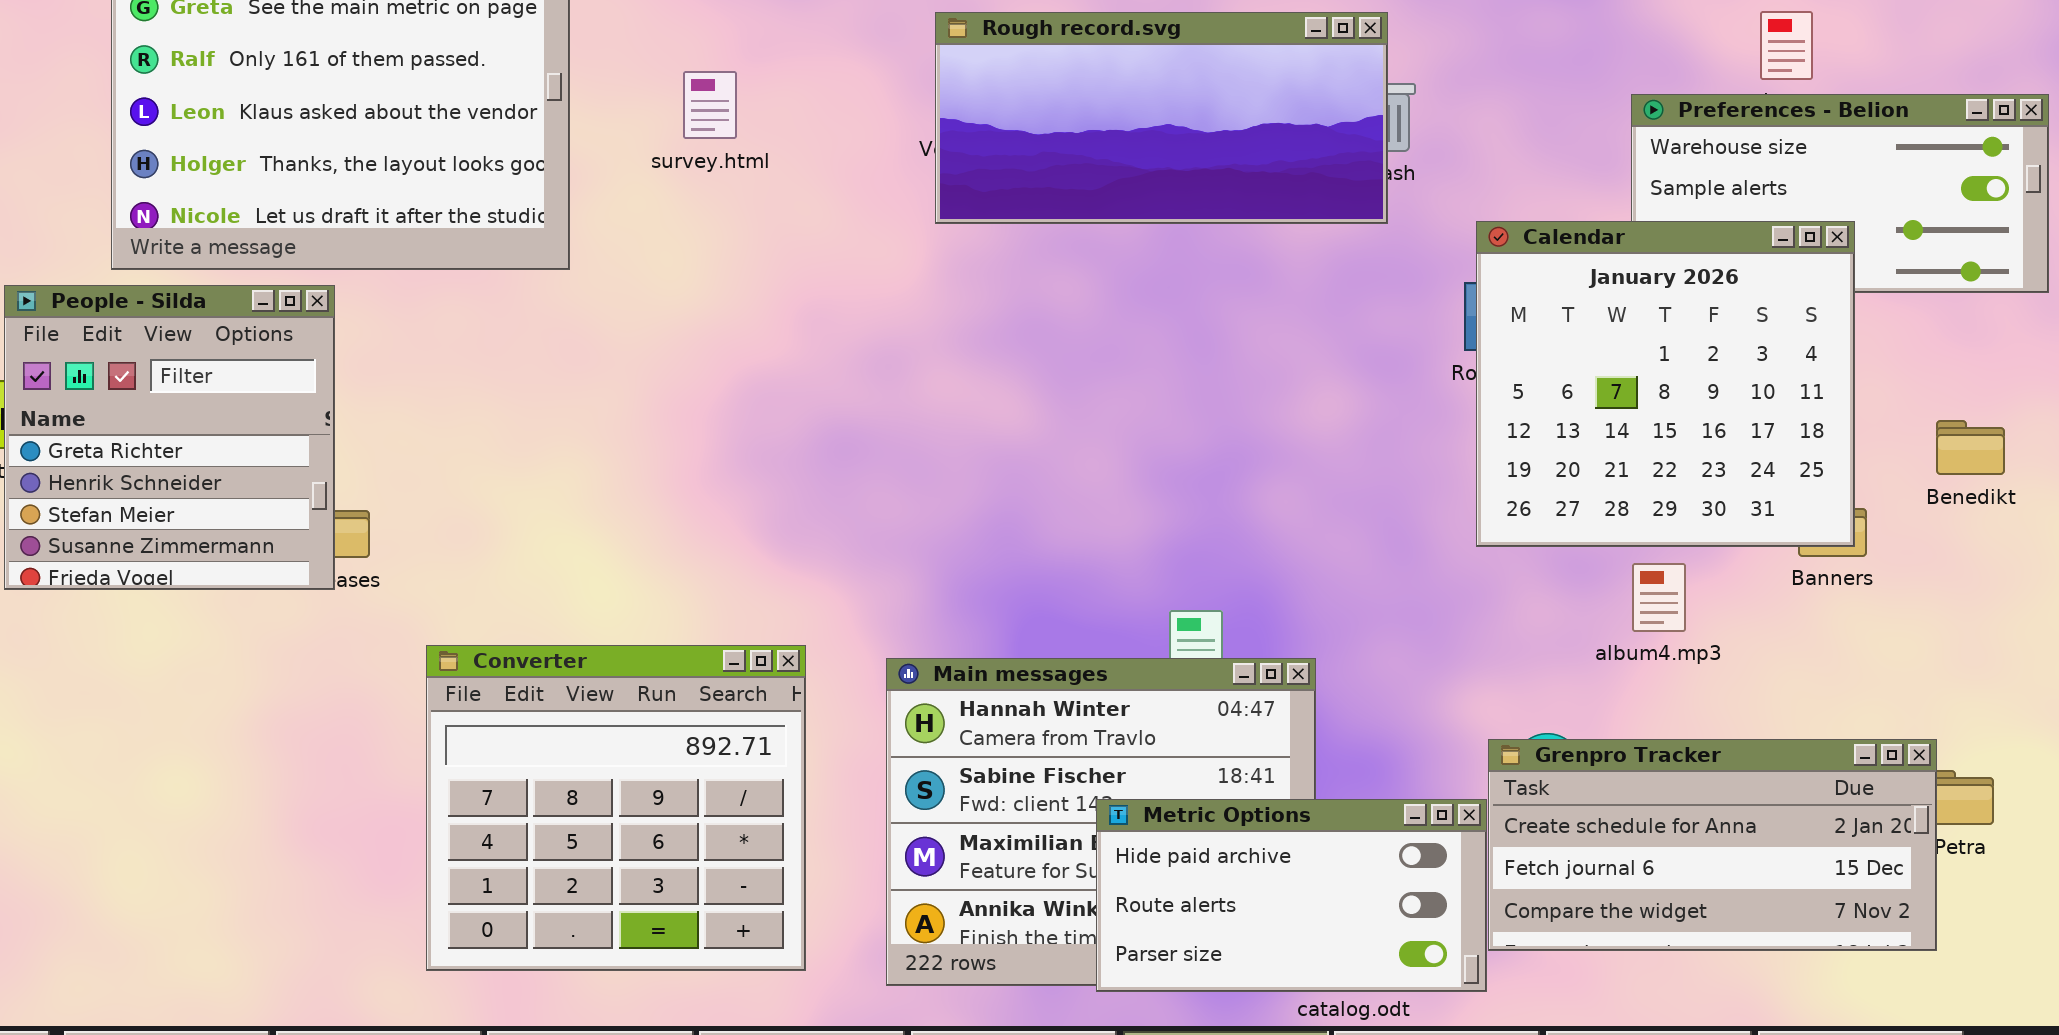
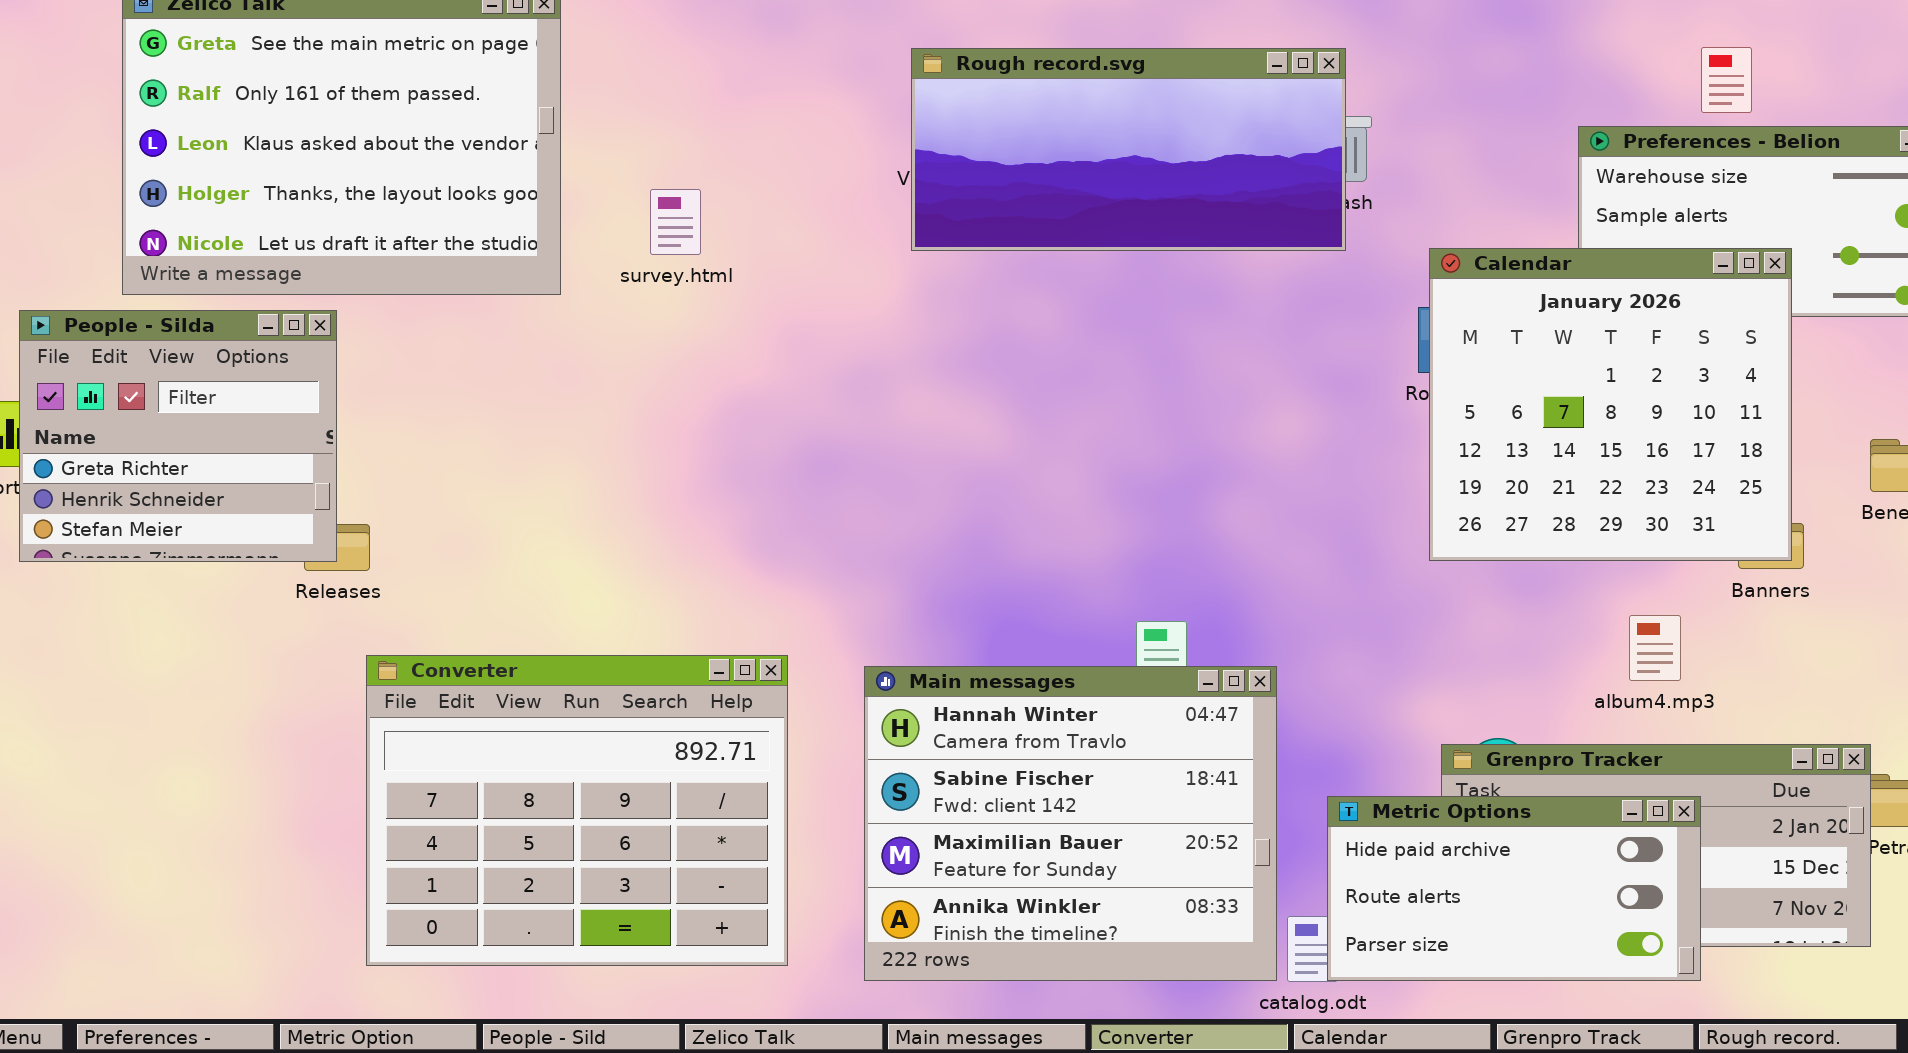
survey.html: [683,71,737,139] -> [650,189,701,255], moved
People - Silda: [4,285,335,590] -> [19,310,337,562], resized
album4.mp3: [1632,563,1686,632] -> [1629,615,1681,681], moved
Converter: [426,645,806,971] -> [366,655,788,966], resized
Metric Options: [1096,799,1487,992] -> [1327,796,1701,981], moved

